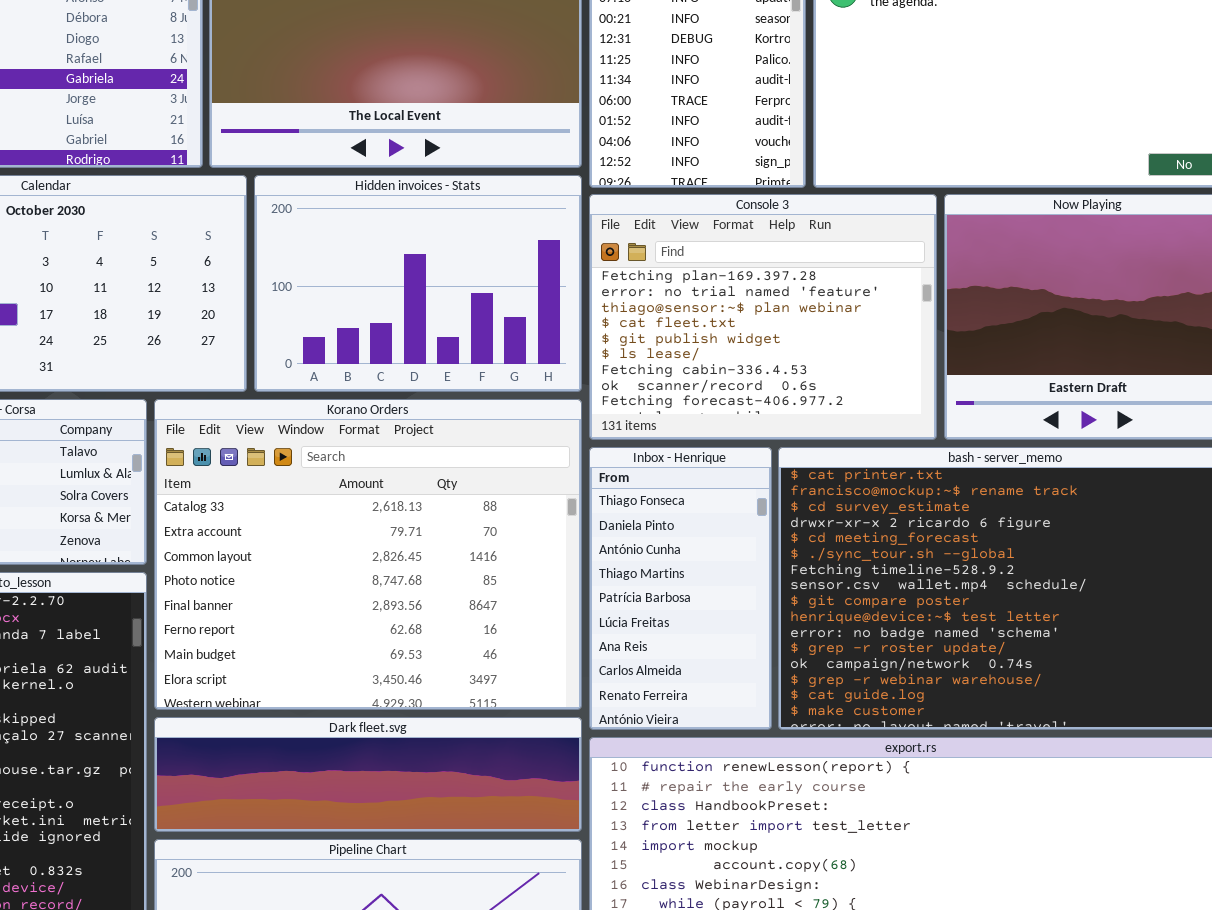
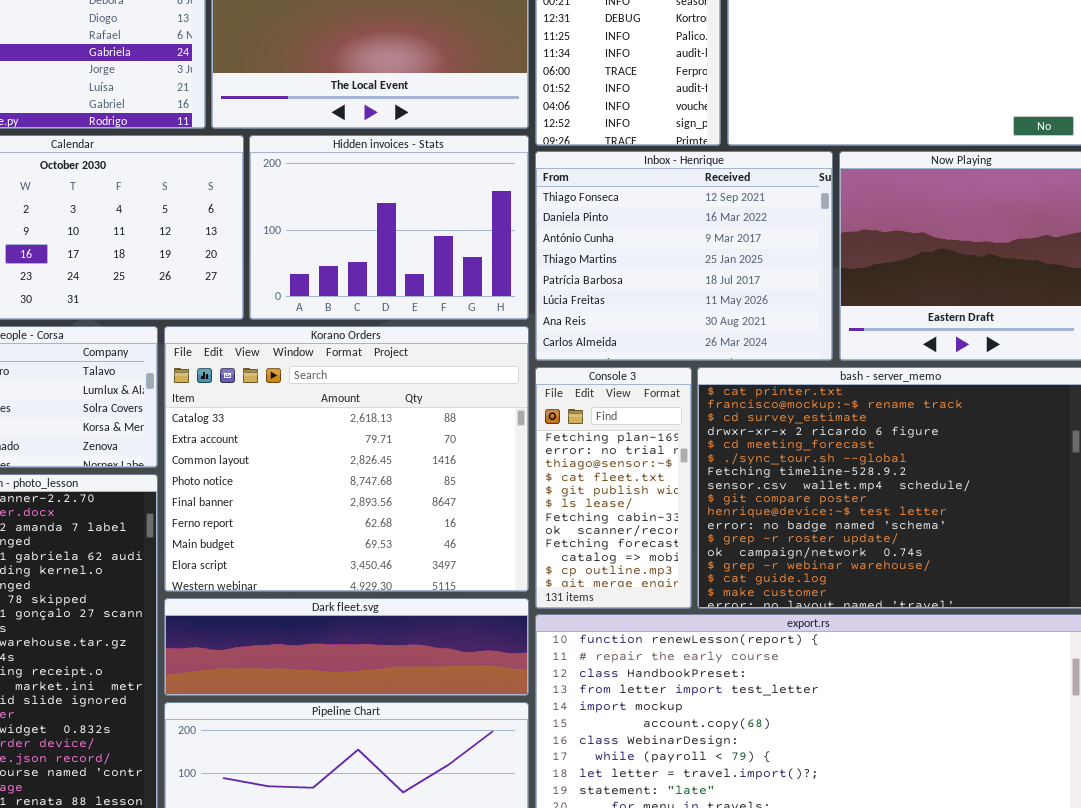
Console 3: [589,194,937,440] -> [535,367,692,609], moved, resized
Inbox - Henrique: [589,447,772,730] -> [535,151,833,361], moved, resized

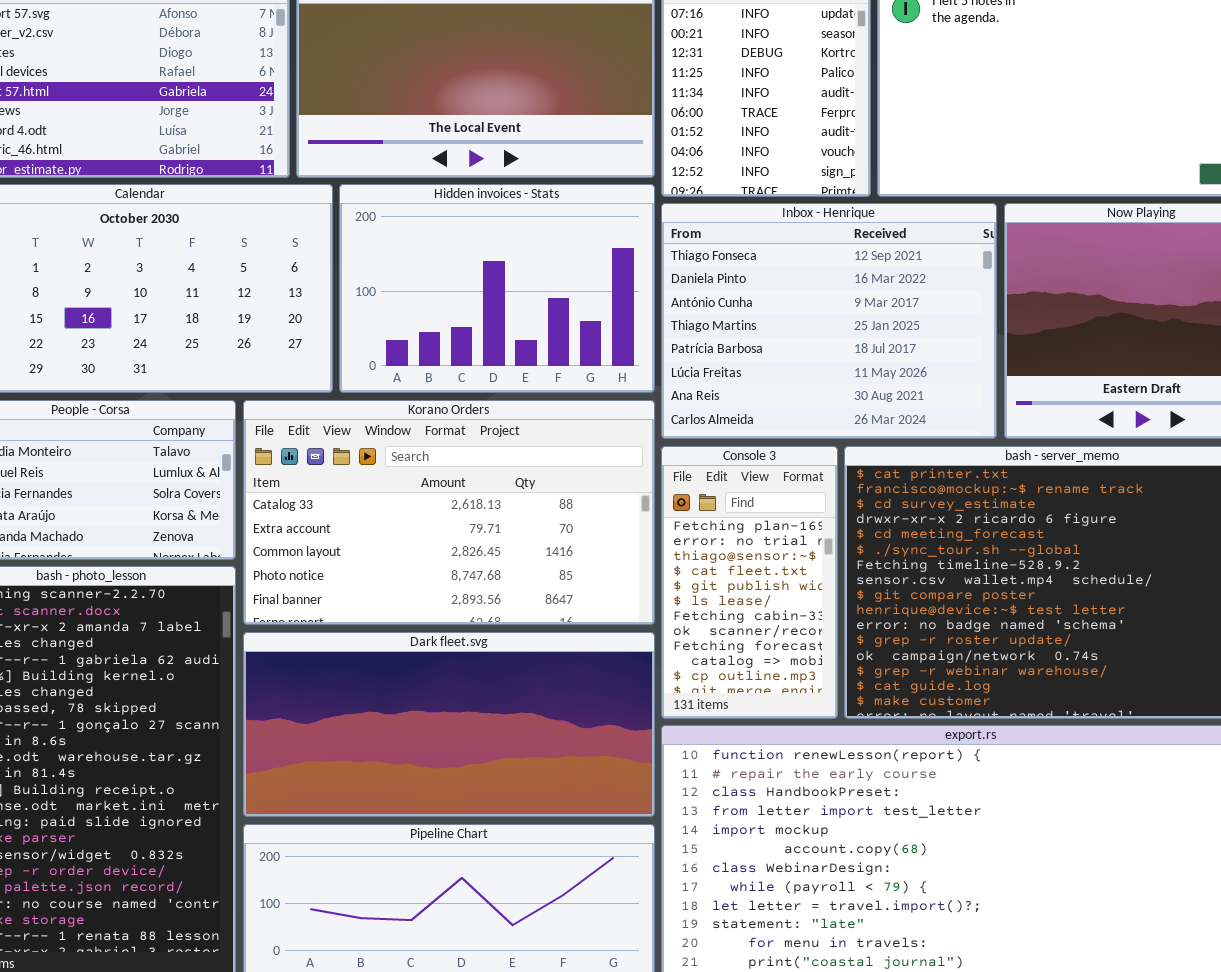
Korano Orders: [164,326,529,592] -> [243,400,655,625], resized
Dark fleet.svg: [164,598,529,696] -> [243,632,655,817], resized

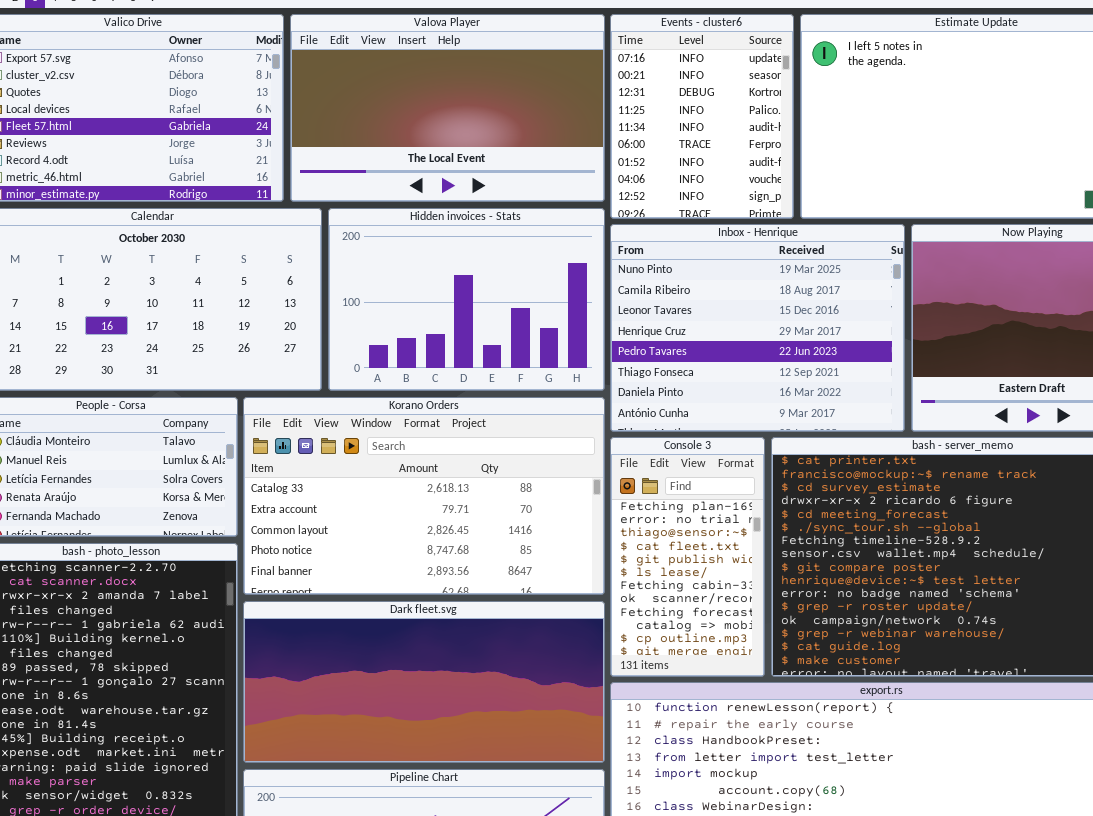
Inbox - Henrique: [661,203,997,439] -> [610,224,905,432], scrolled up 5 rows

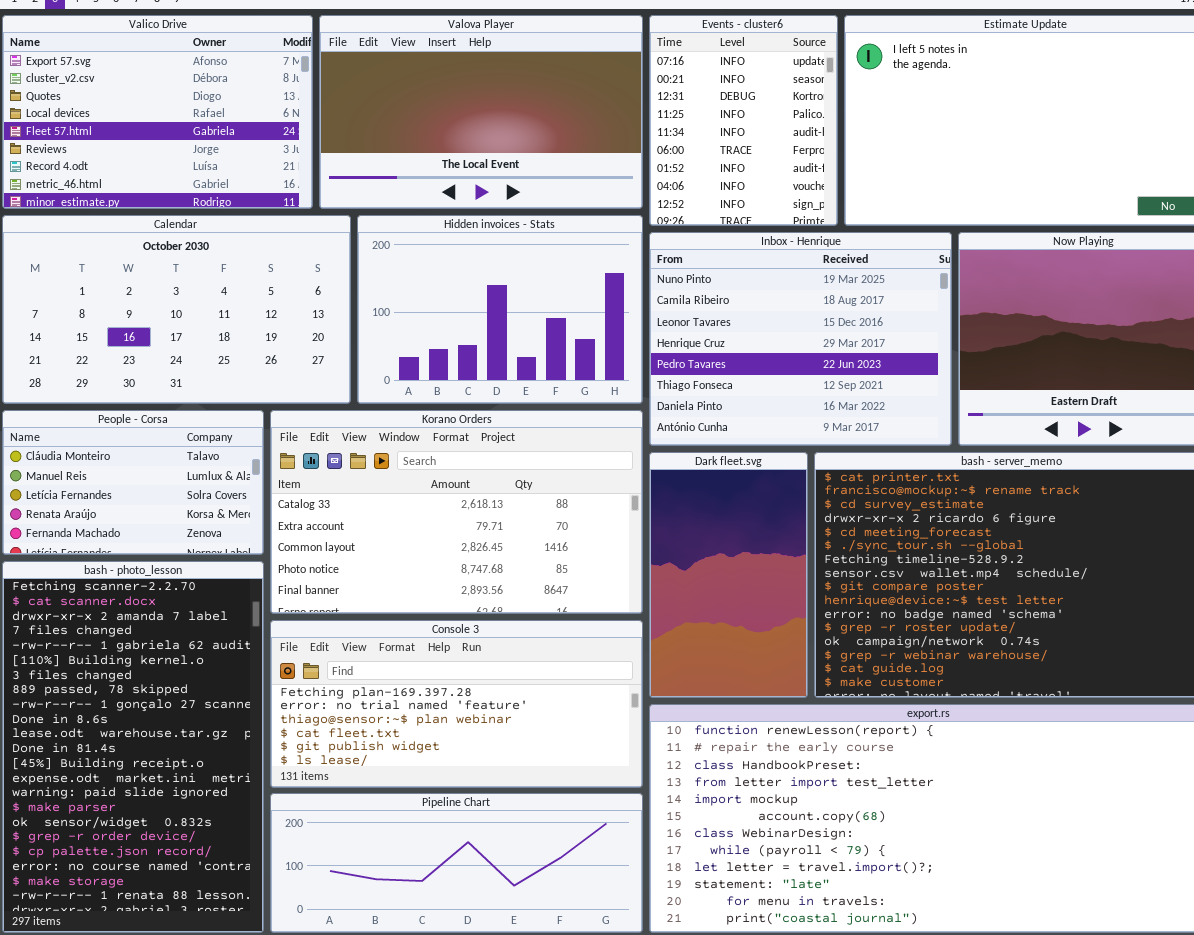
Console 3: [610,437,765,677] -> [270,620,643,788], moved, resized
Dark fleet.svg: [243,601,605,763] -> [649,452,808,698], moved, resized

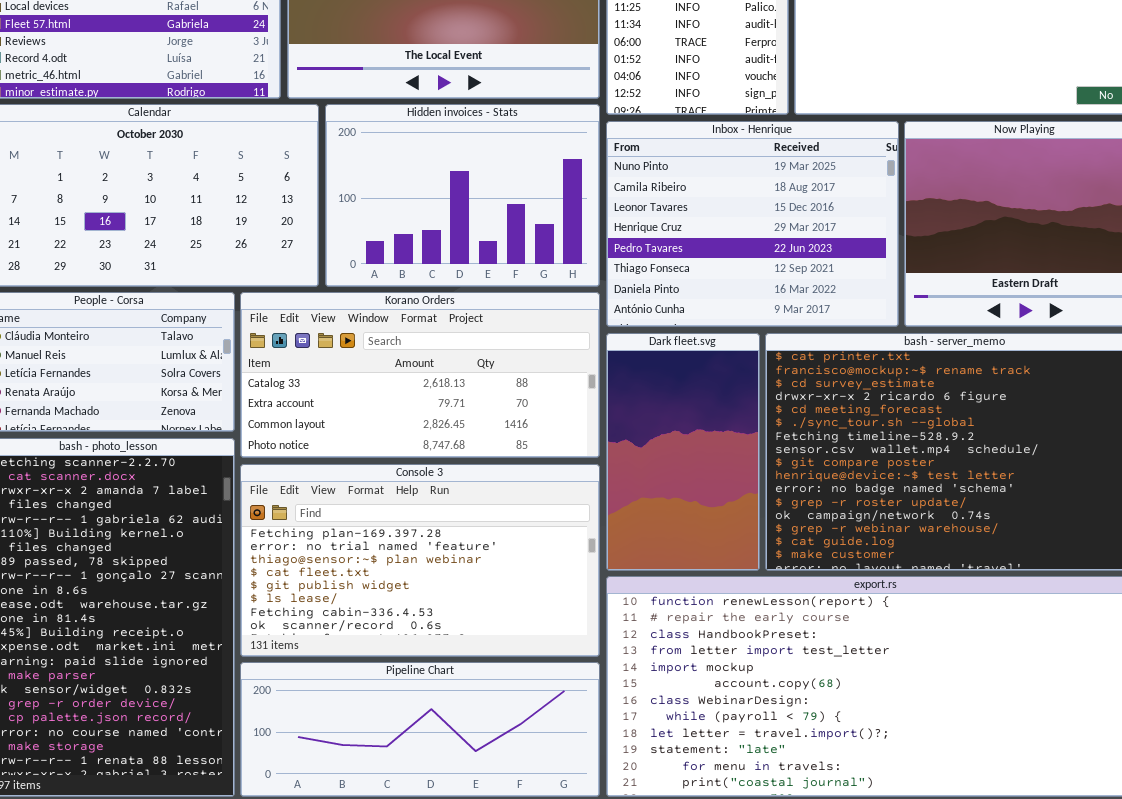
Korano Orders: [270,410,643,614] -> [240,292,600,458], resized
Console 3: [270,620,643,788] -> [240,464,600,657], resized

